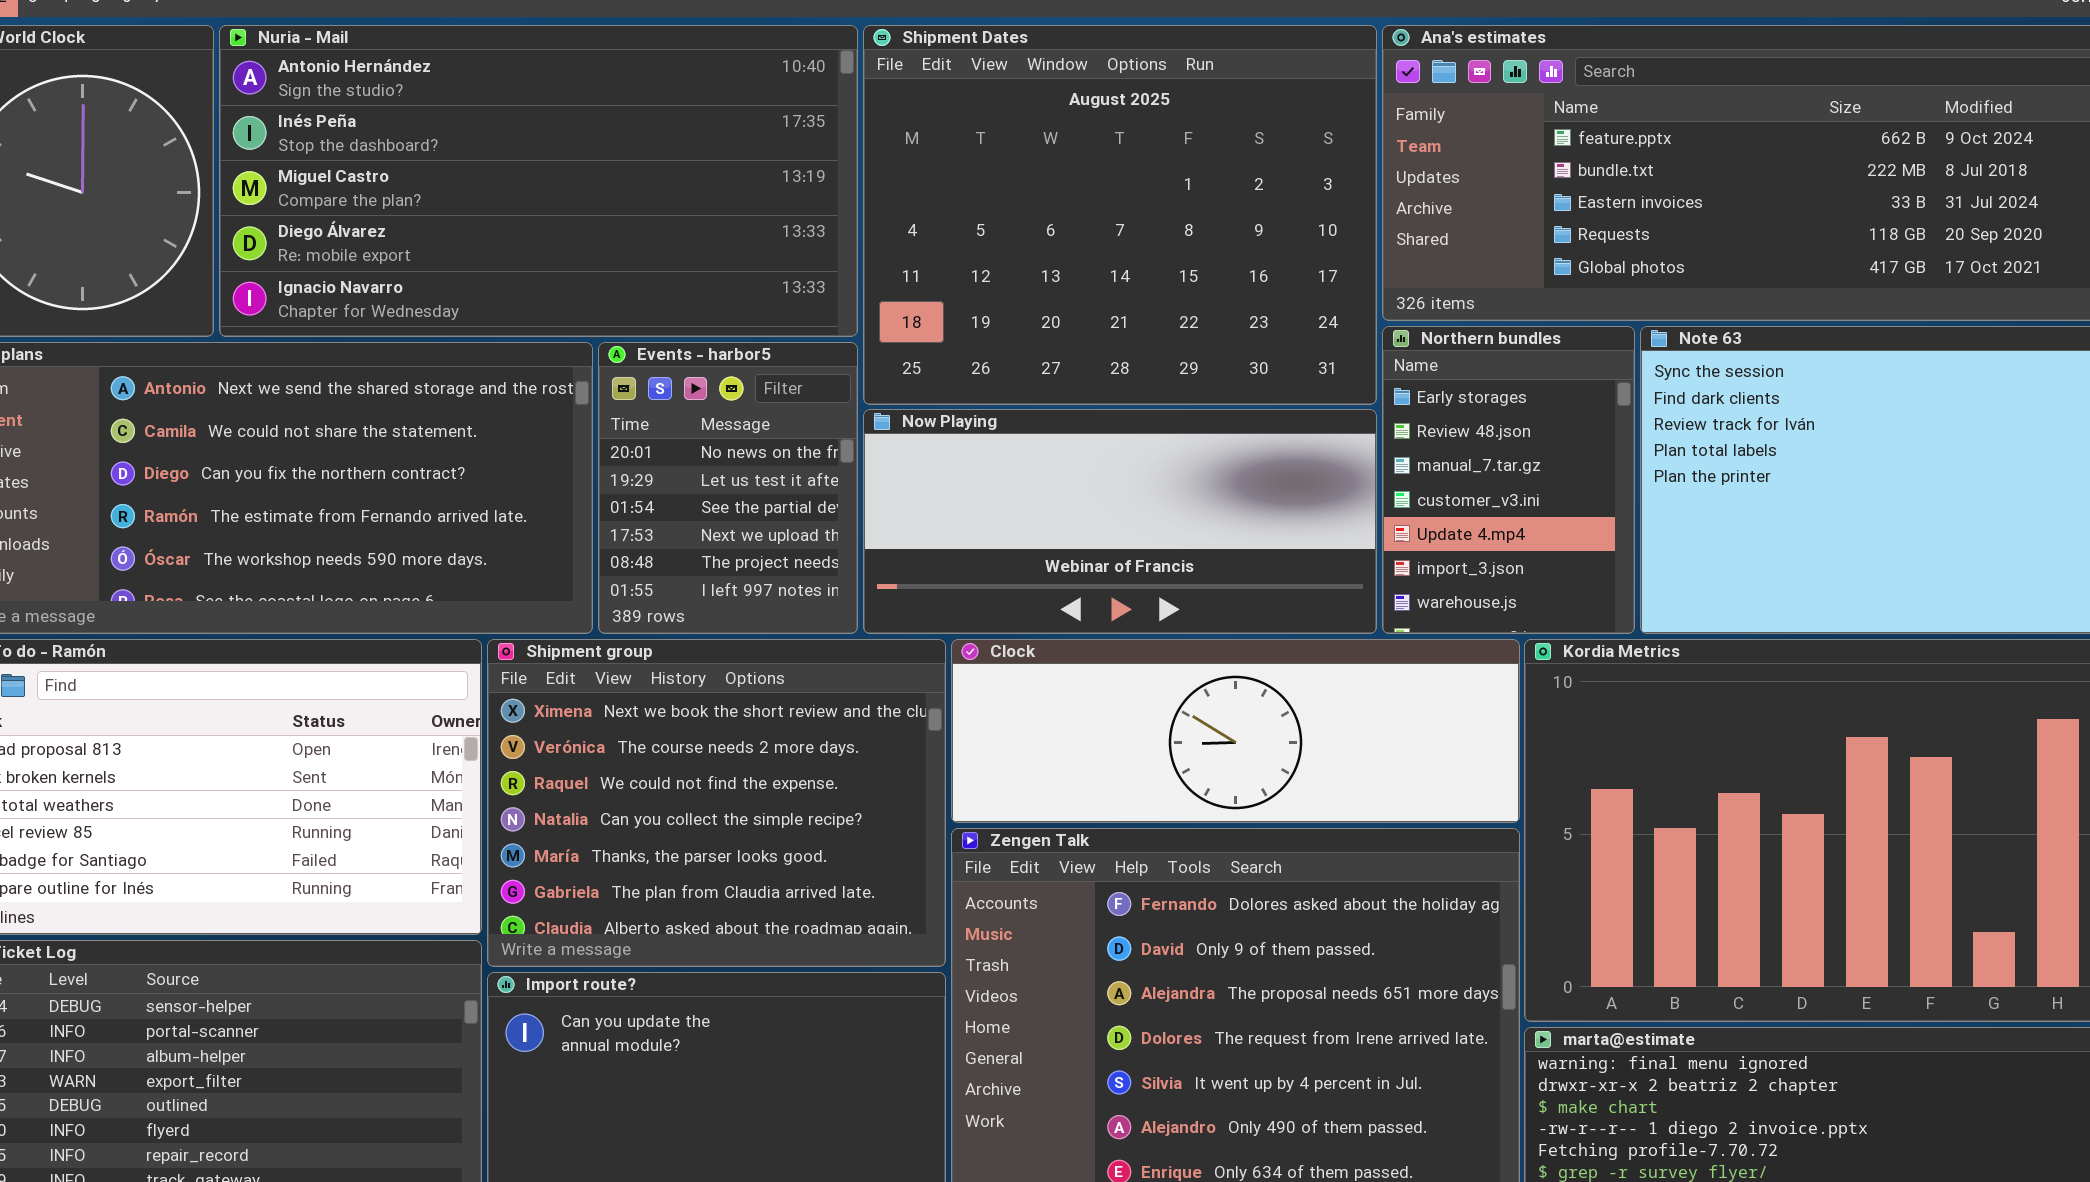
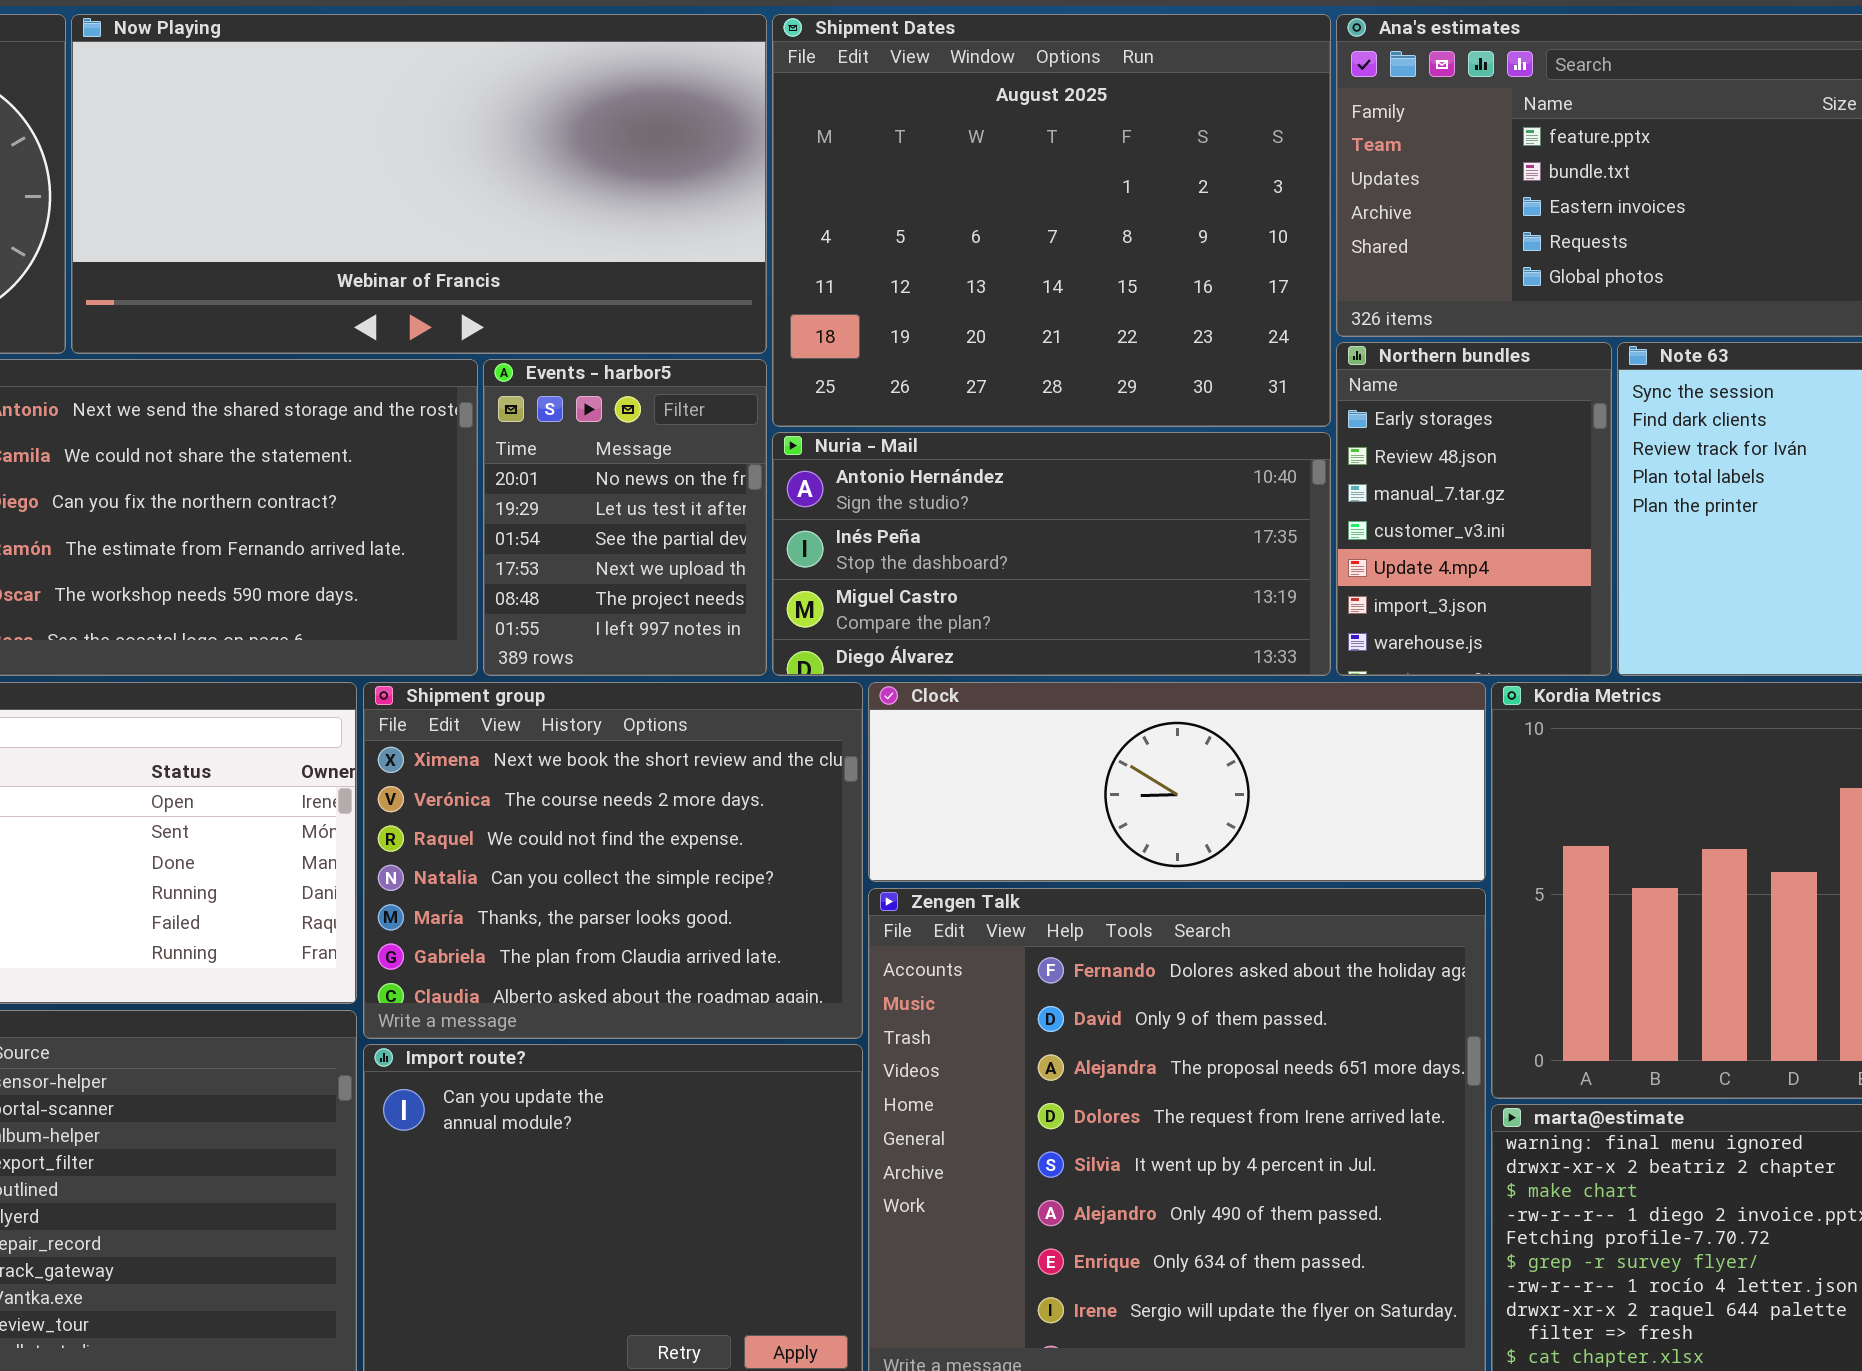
Nuria - Mail: [219,25,858,337] -> [772,432,1331,676], moved, resized
Now Playing: [863,409,1377,634] -> [71,14,767,354], moved, resized

